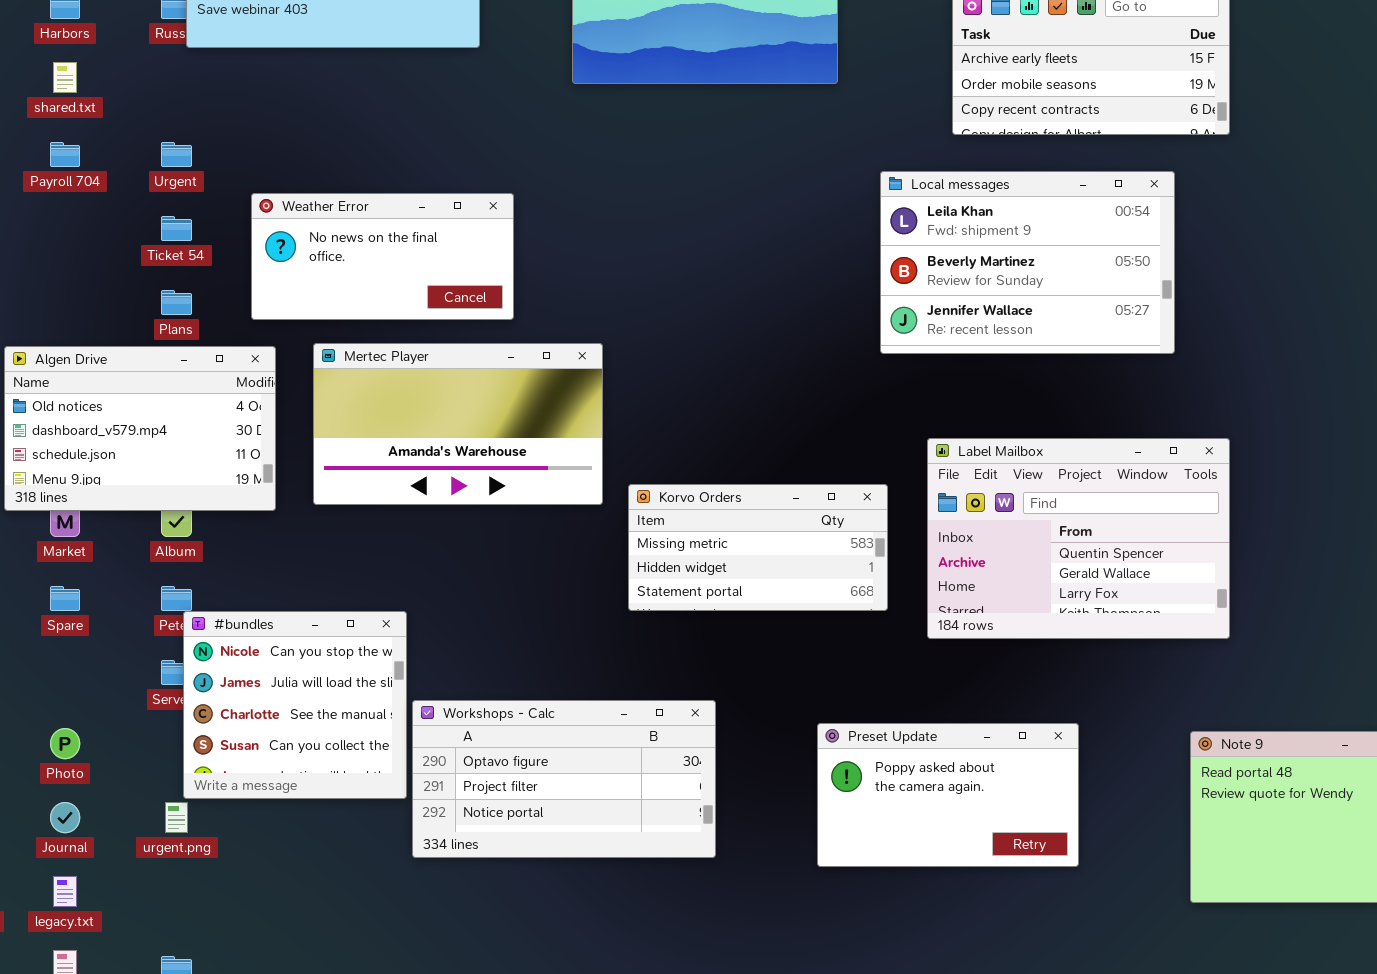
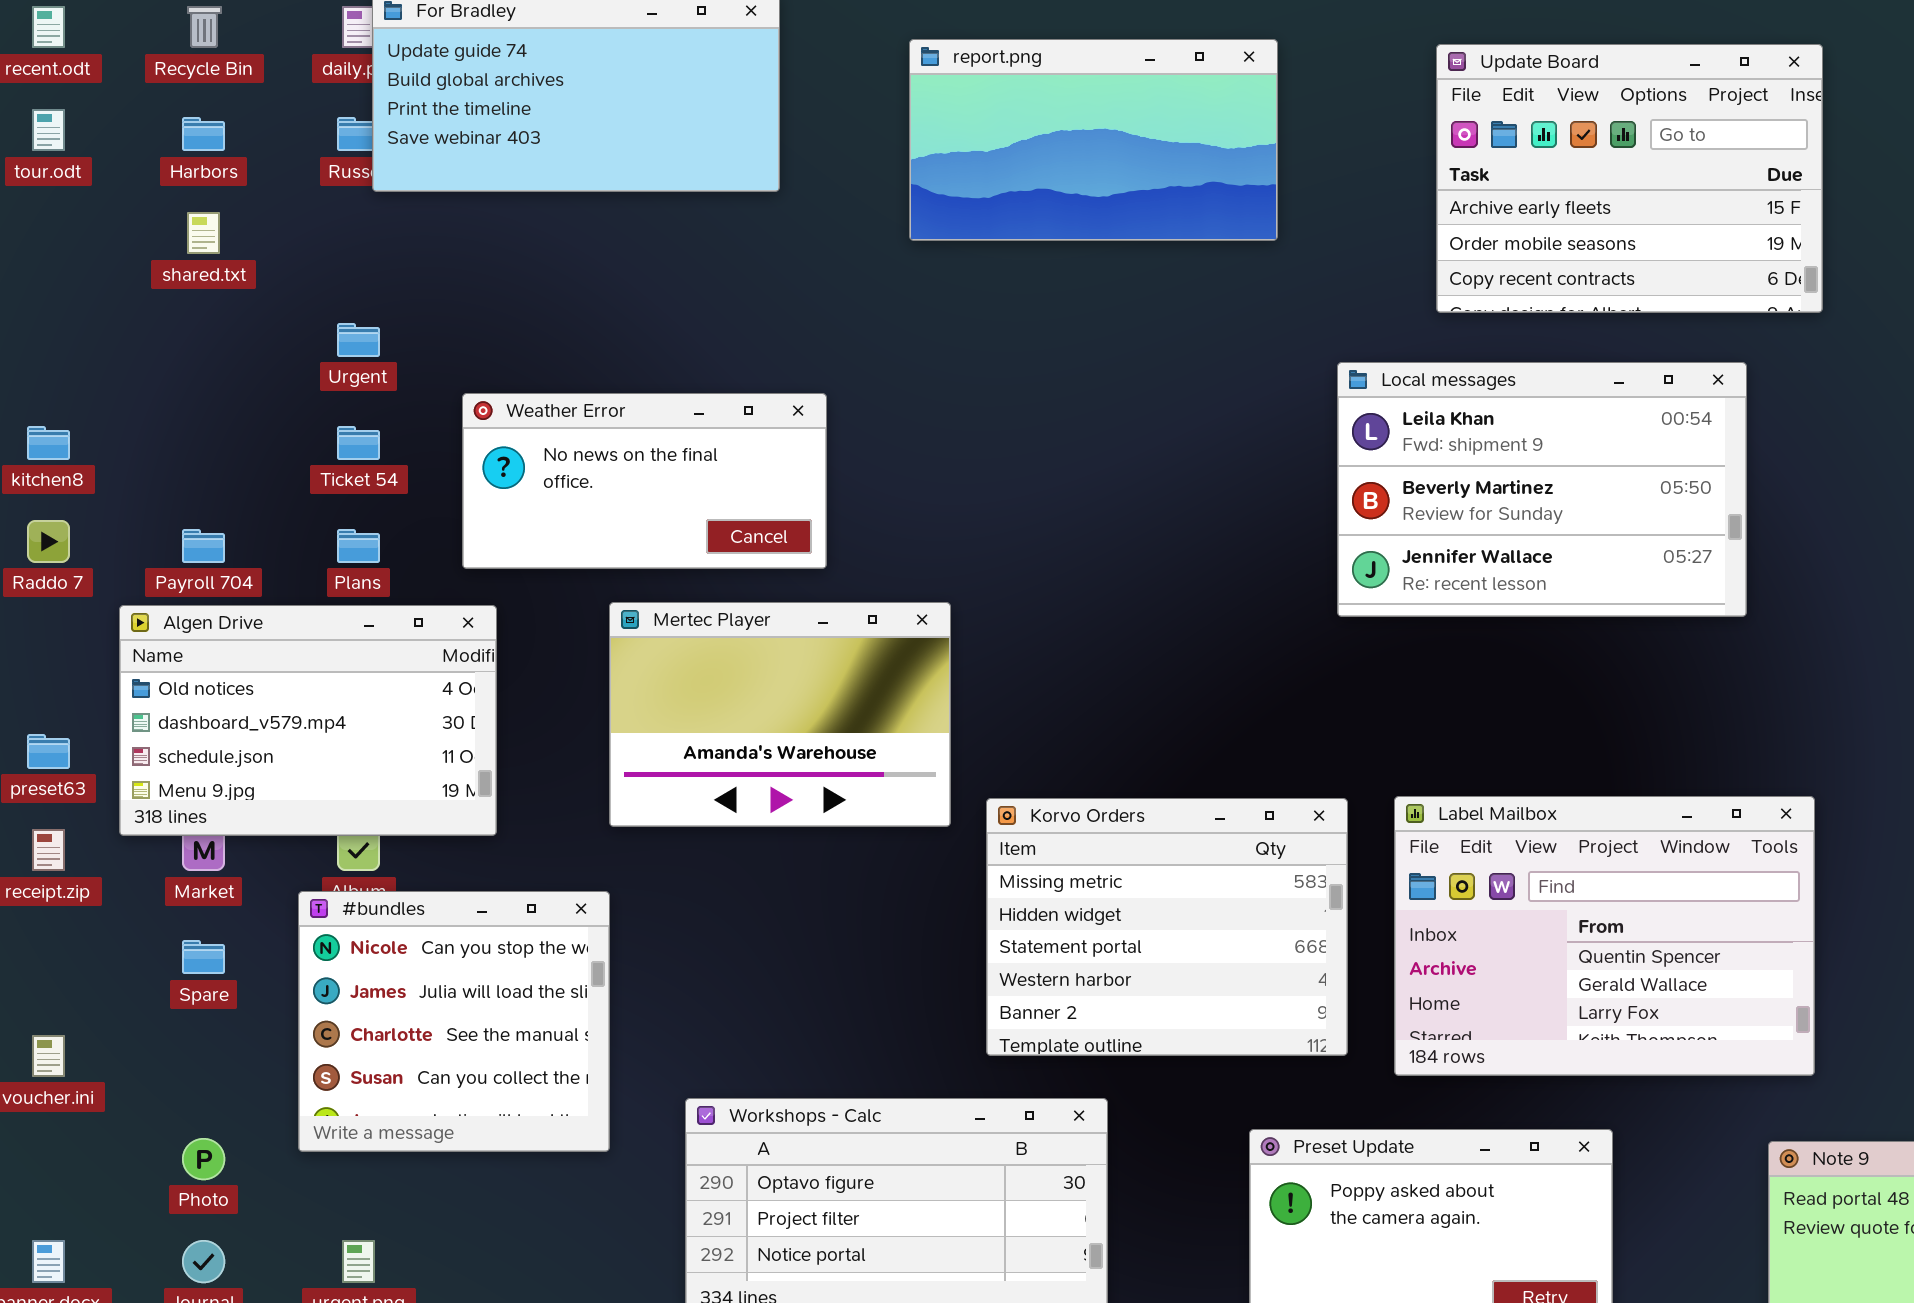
Payroll 704: [50,142,80,167] -> [182,529,225,563], moved
Mertec Player: [313,343,603,505] -> [609,602,951,827], resized
Label Mailbox: [927,438,1230,639] -> [1394,796,1815,1076], moved
Korvo Orders: [628,484,888,611] -> [986,798,1348,1056], resized
#bundles: [183,611,407,799] -> [298,891,610,1152], moved

